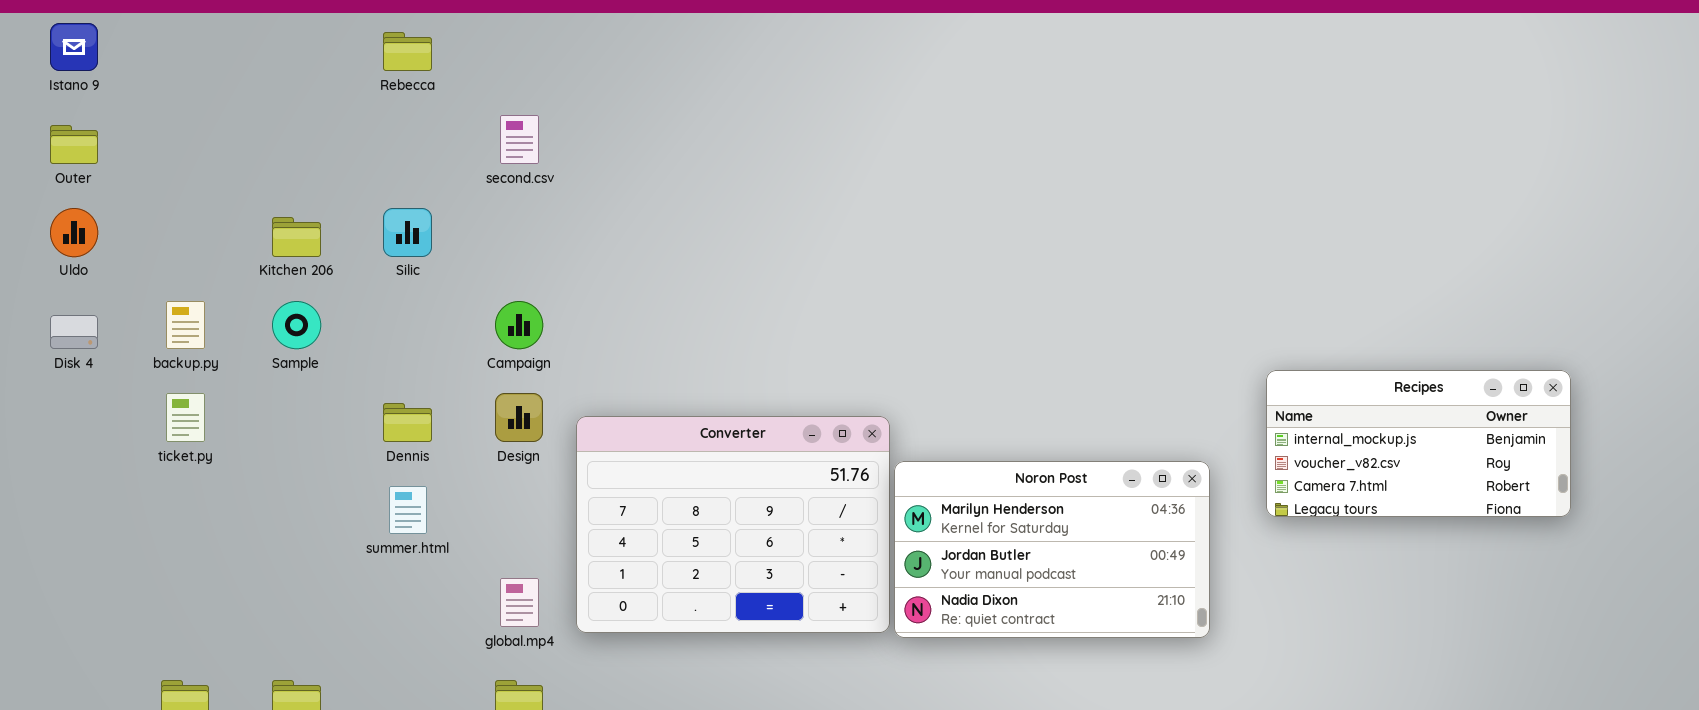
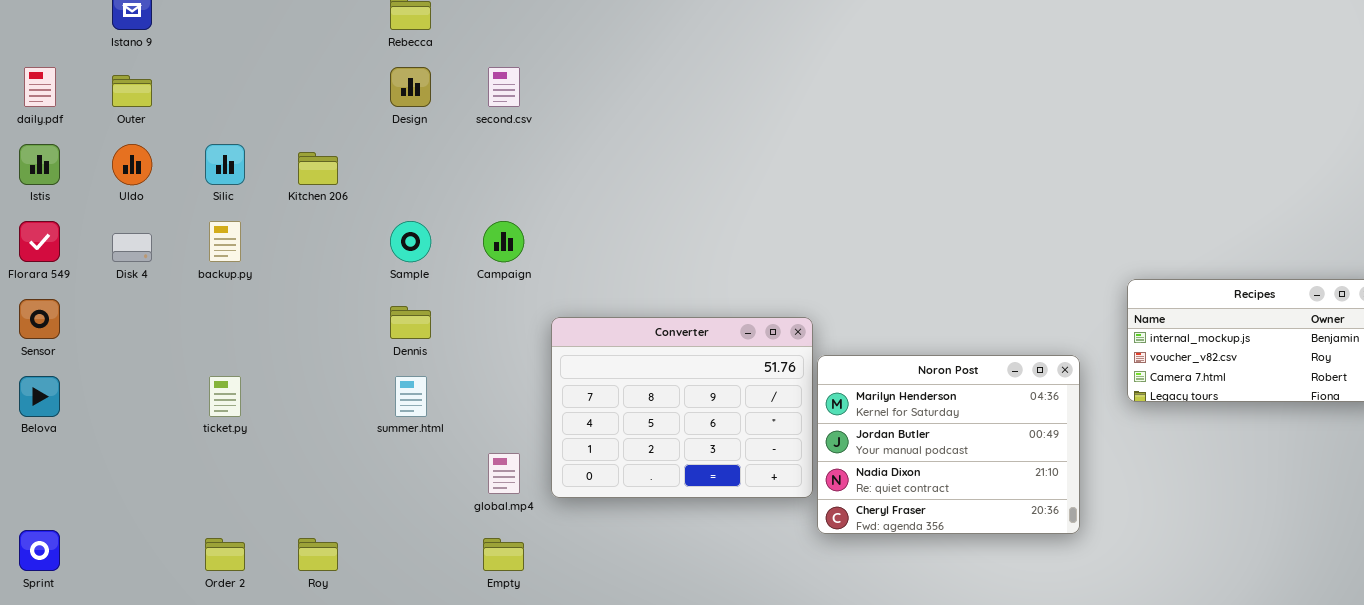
Silic: [383,208,432,257] -> [205,144,245,185], moved
Sample: [272,301,321,349] -> [390,221,431,262], moved
ticket.py: [166,393,205,442] -> [209,376,241,417], moved
Design: [495,393,543,442] -> [390,67,431,107], moved
Noron Post: [894,461,1210,638] -> [817,355,1080,534], resized

